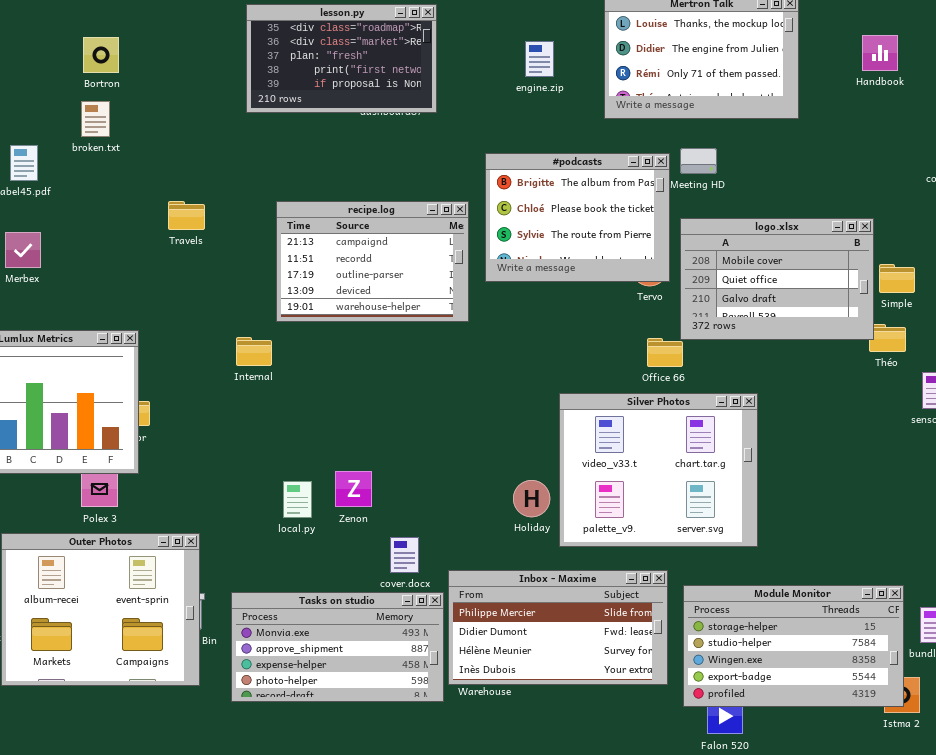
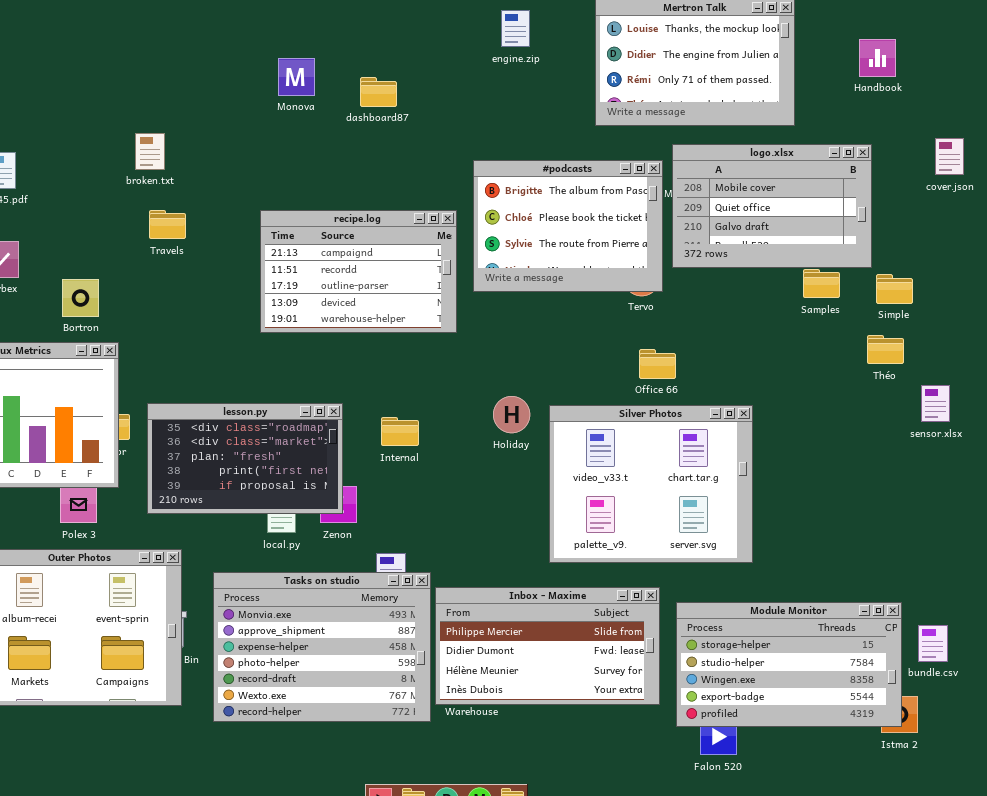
lesson.py: [246,4,437,113] -> [147,403,343,514], moved
Bortron: [83,37,119,73] -> [62,279,99,317], moved
engine.zip: [525,41,554,77] -> [501,10,530,47], moved
broken.txt: [81,101,110,137] -> [135,133,165,170], moved
logo.xlsx: [680,218,874,340] -> [672,144,872,268], moved
Internal: [236,337,272,366] -> [381,417,419,446], moved
Holiday: [513,480,550,517] -> [493,396,530,433], moved
Tasks on studio: [231,592,444,702] -> [213,572,431,722], resized

